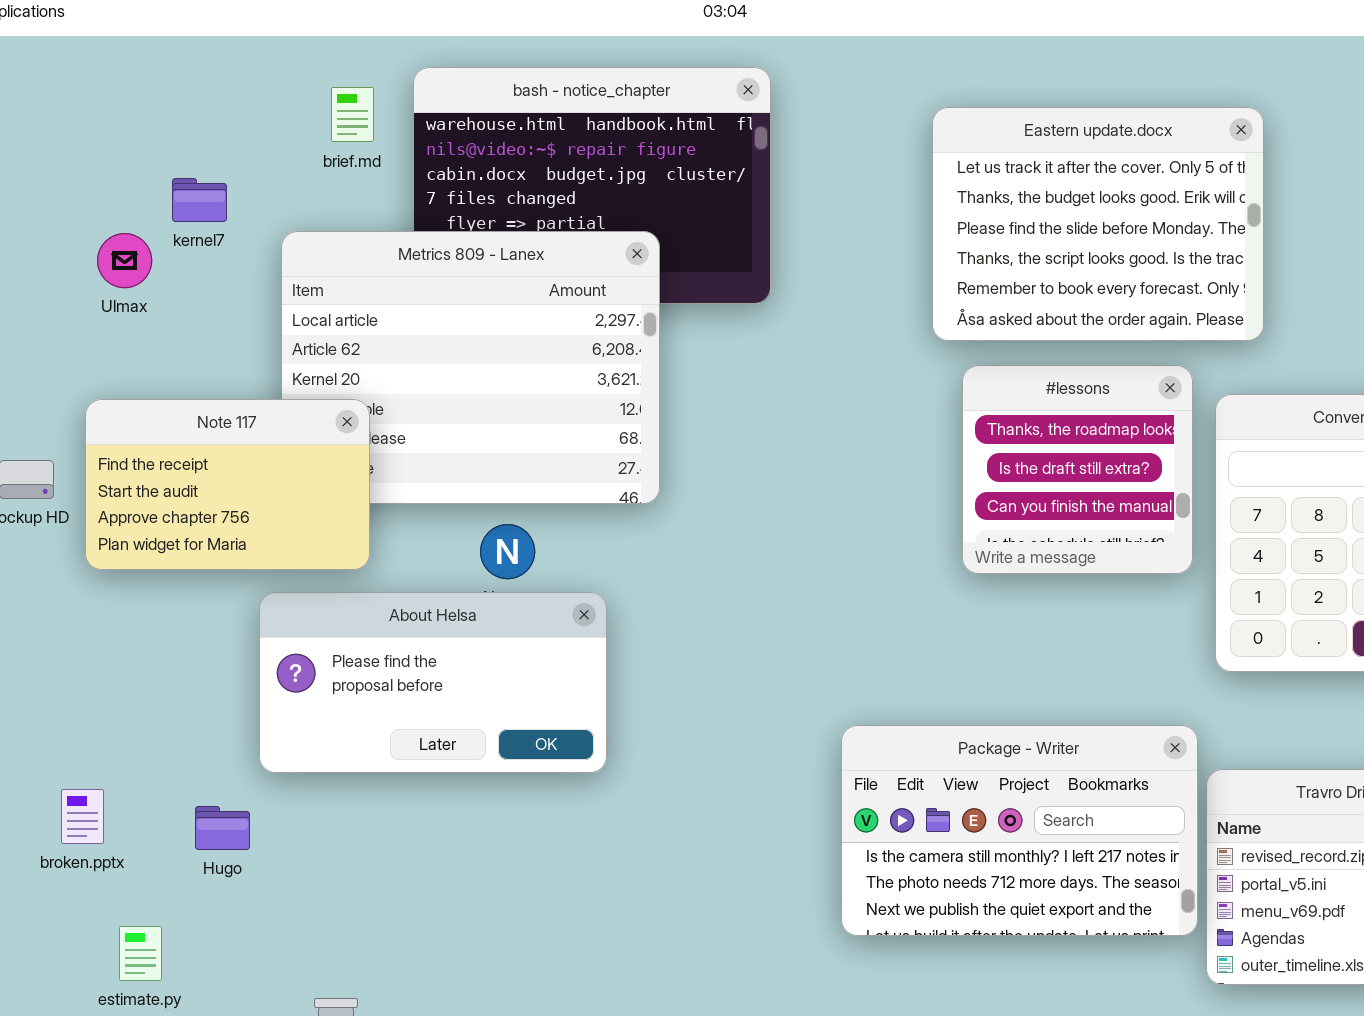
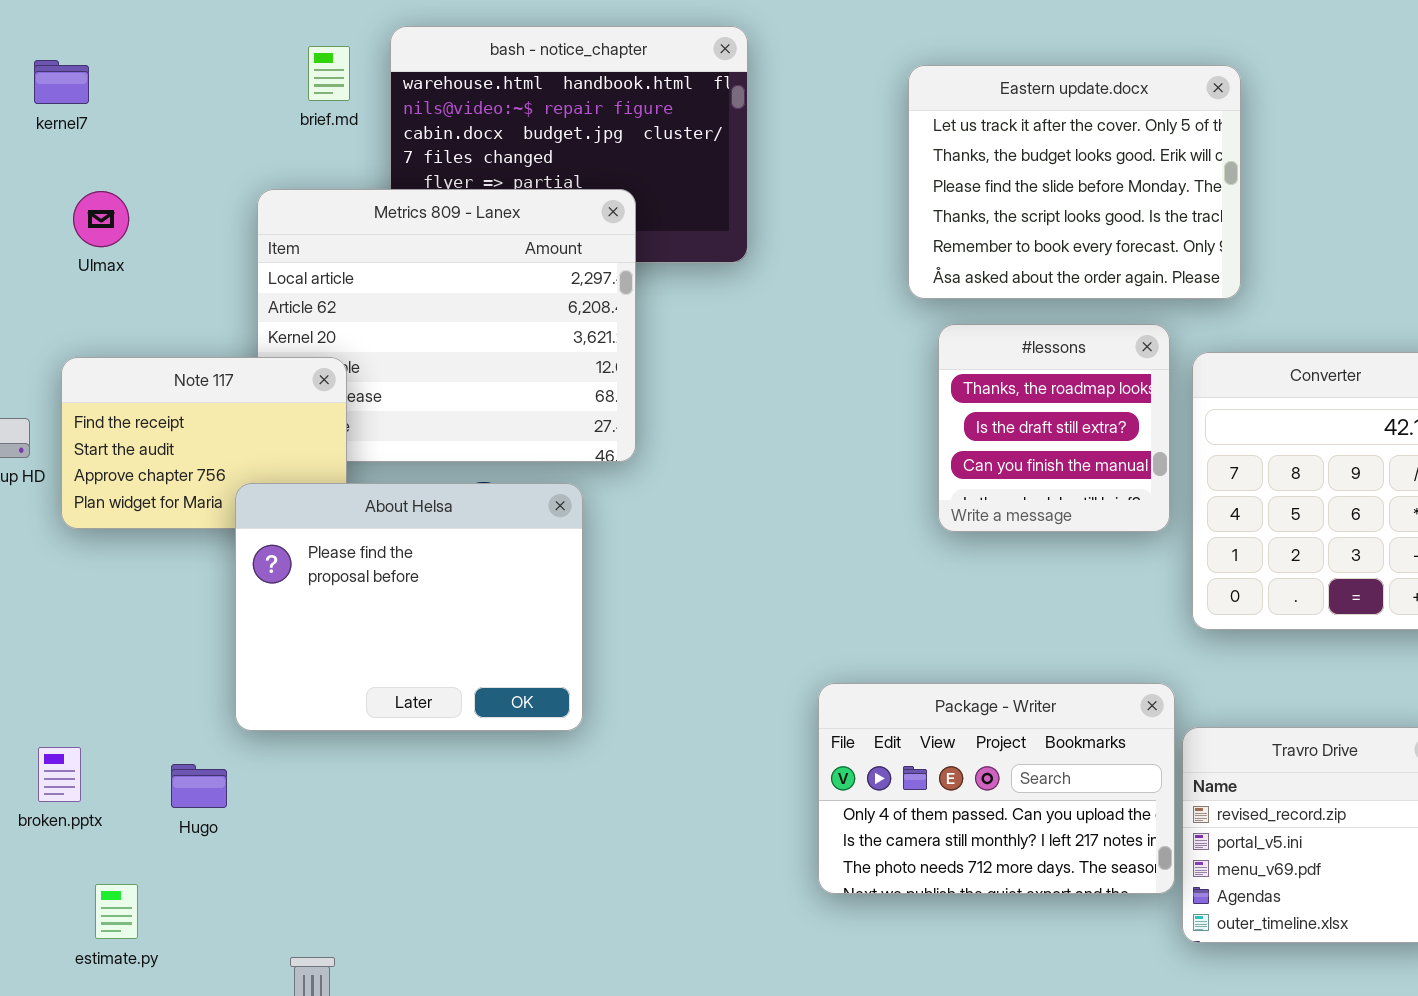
kernel7: [172,178,227,222] -> [34,60,89,104], moved
About Helsa: [259,592,607,773] -> [235,483,583,731], resized
Package - Writer: [841,725,1198,936] -> [818,683,1175,894], scrolled up 1 row

